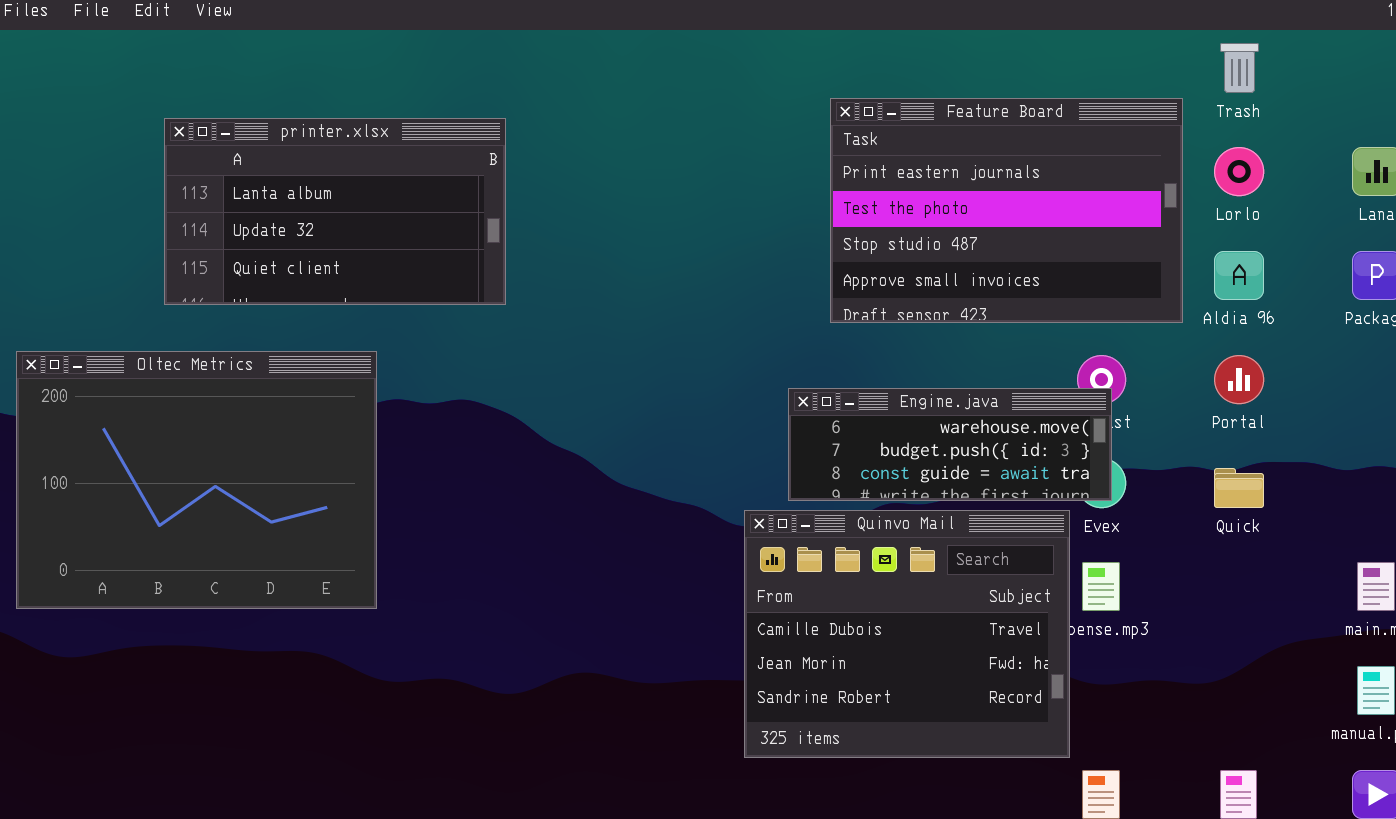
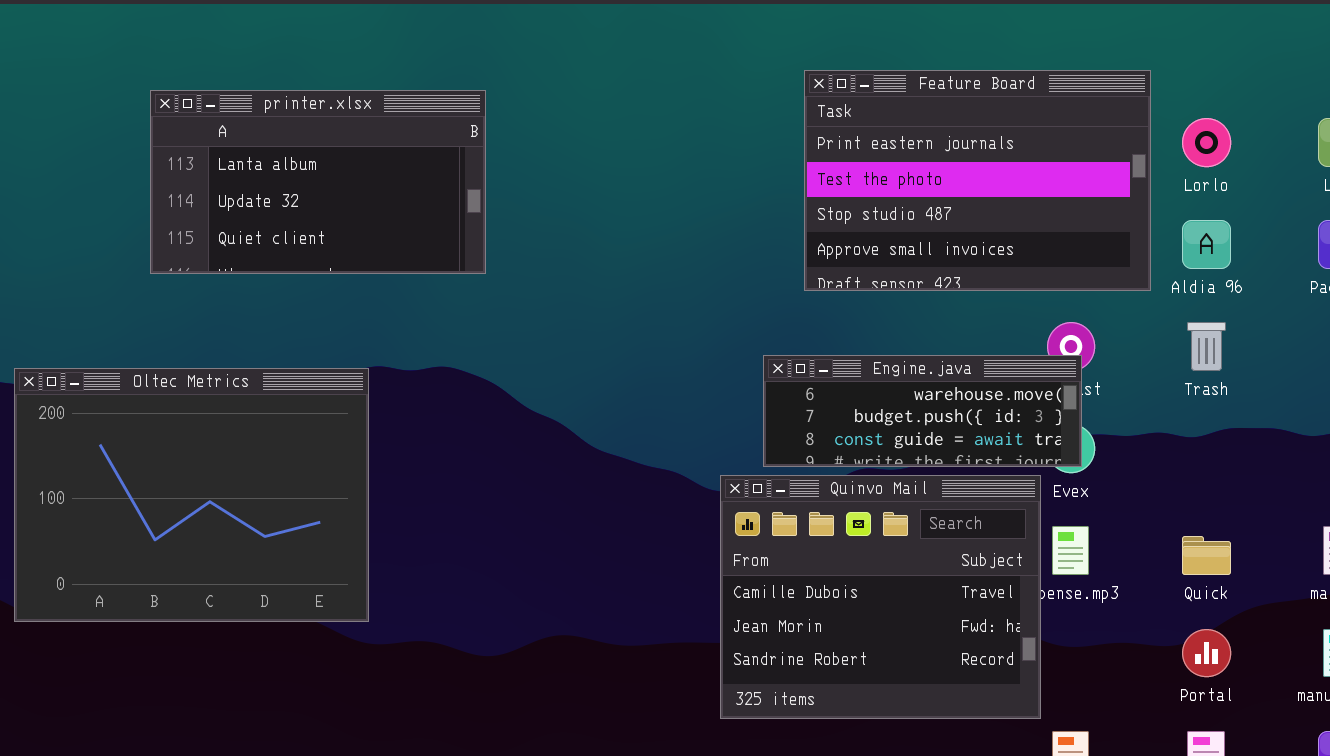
Trash: [1220,43,1259,93] -> [1187,322,1226,371], moved
Oltec Metrics: [16,351,377,609] -> [14,368,369,622], moved
Portal: [1214,355,1264,404] -> [1182,629,1231,677], moved
Quick: [1214,468,1264,508] -> [1182,536,1231,575], moved

